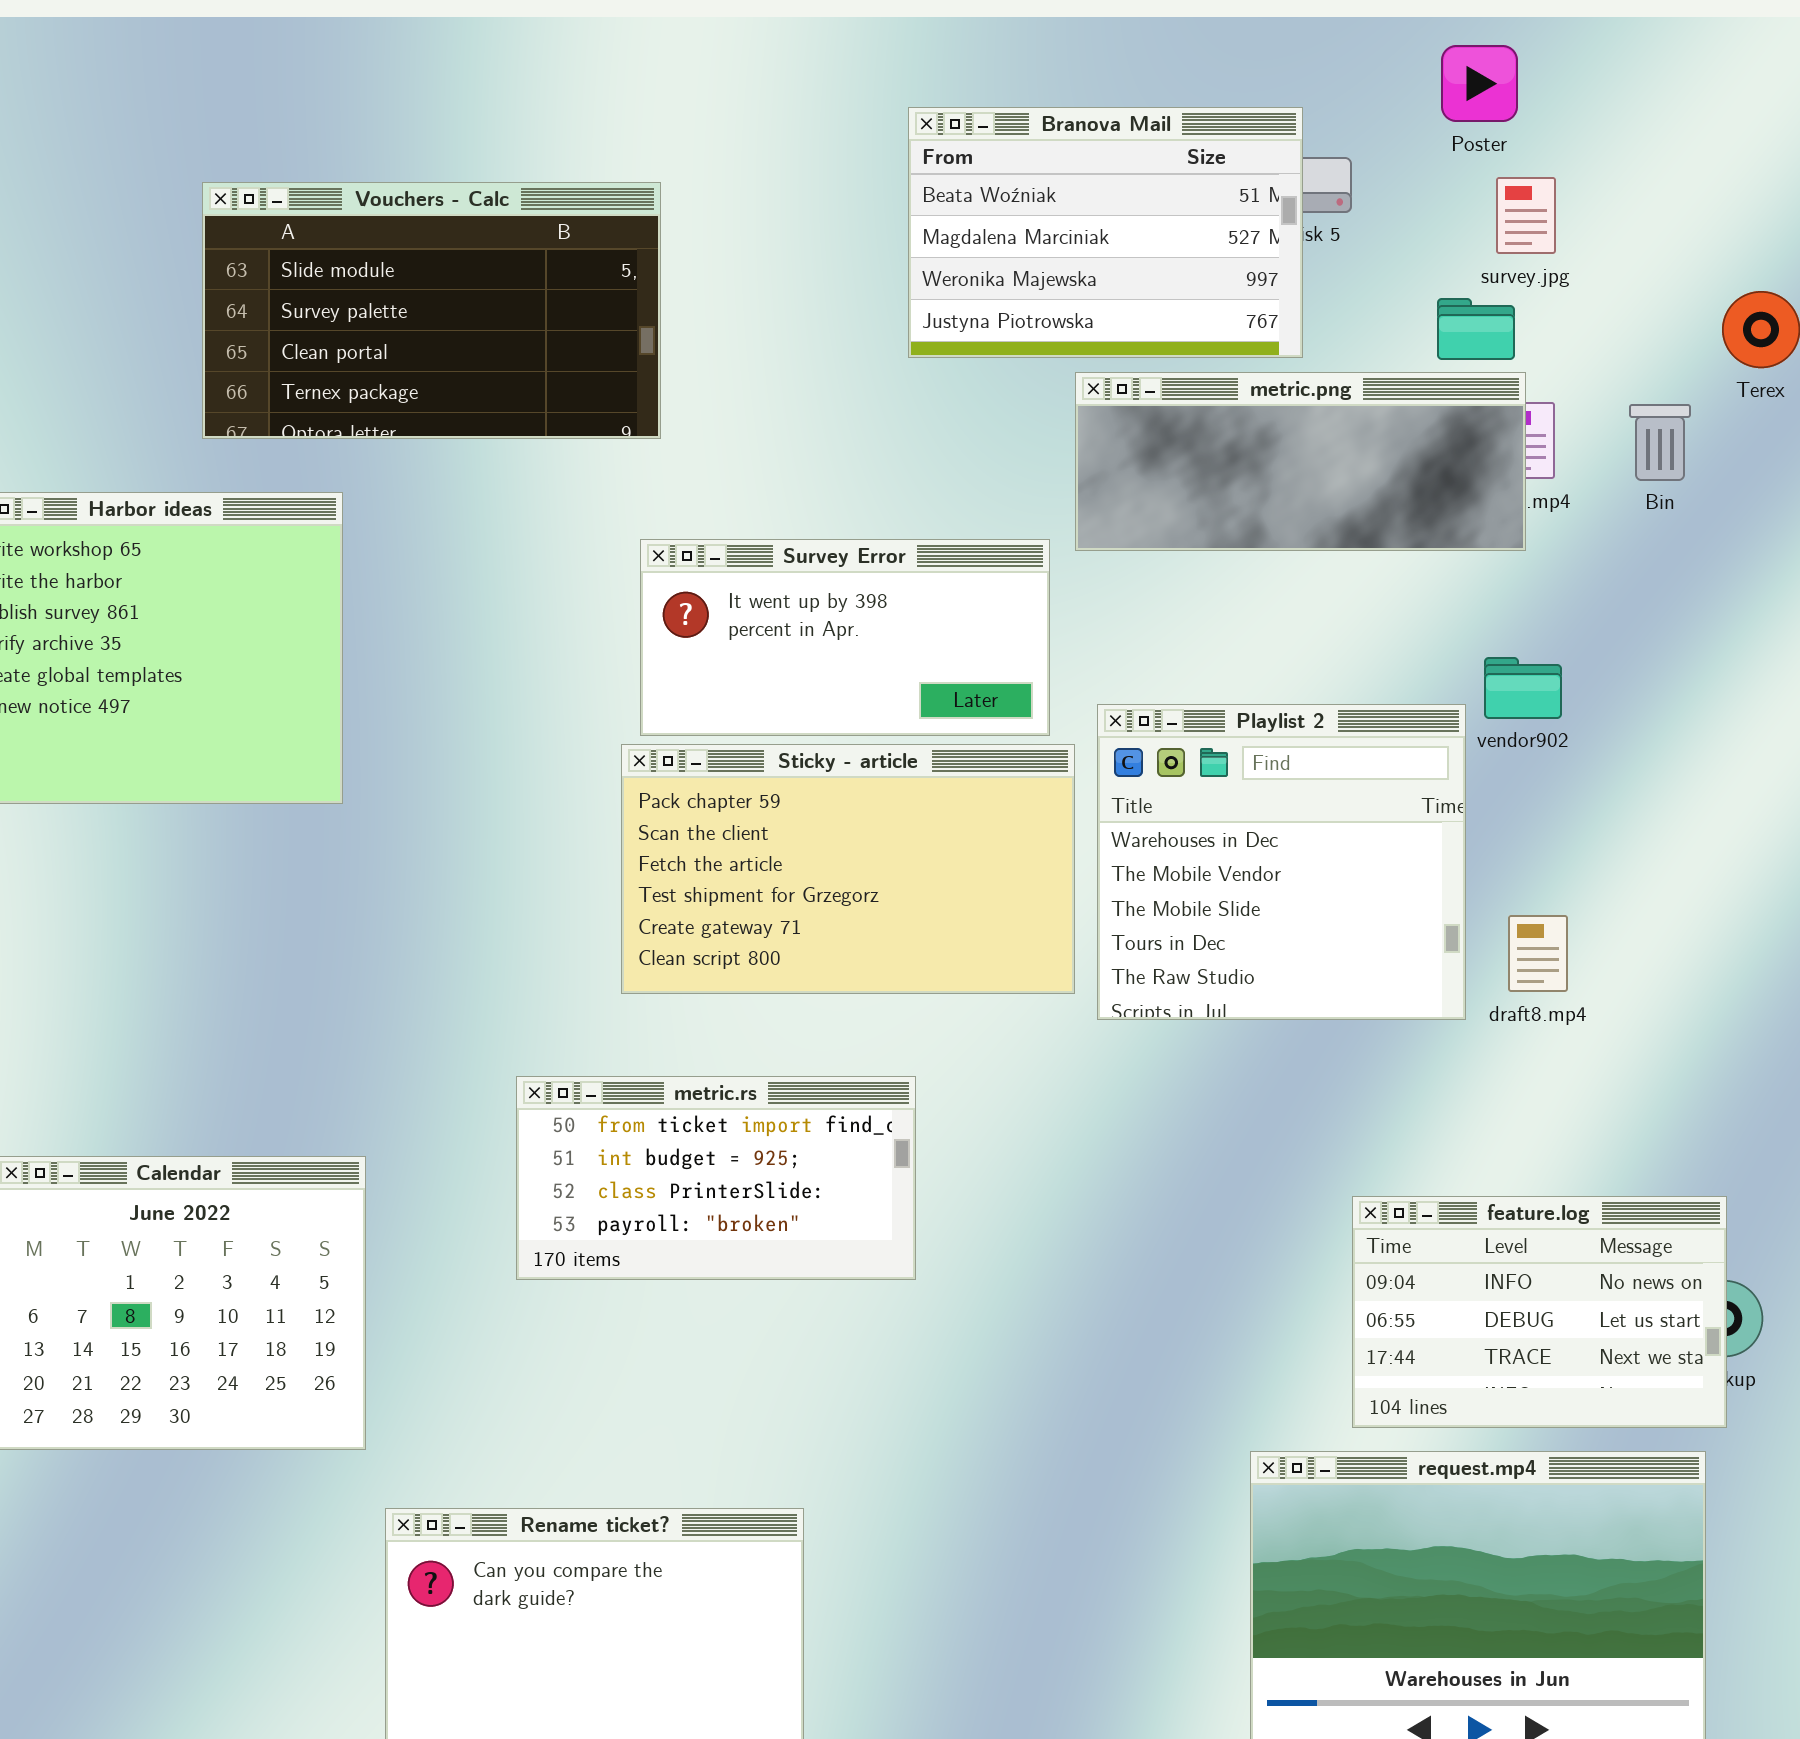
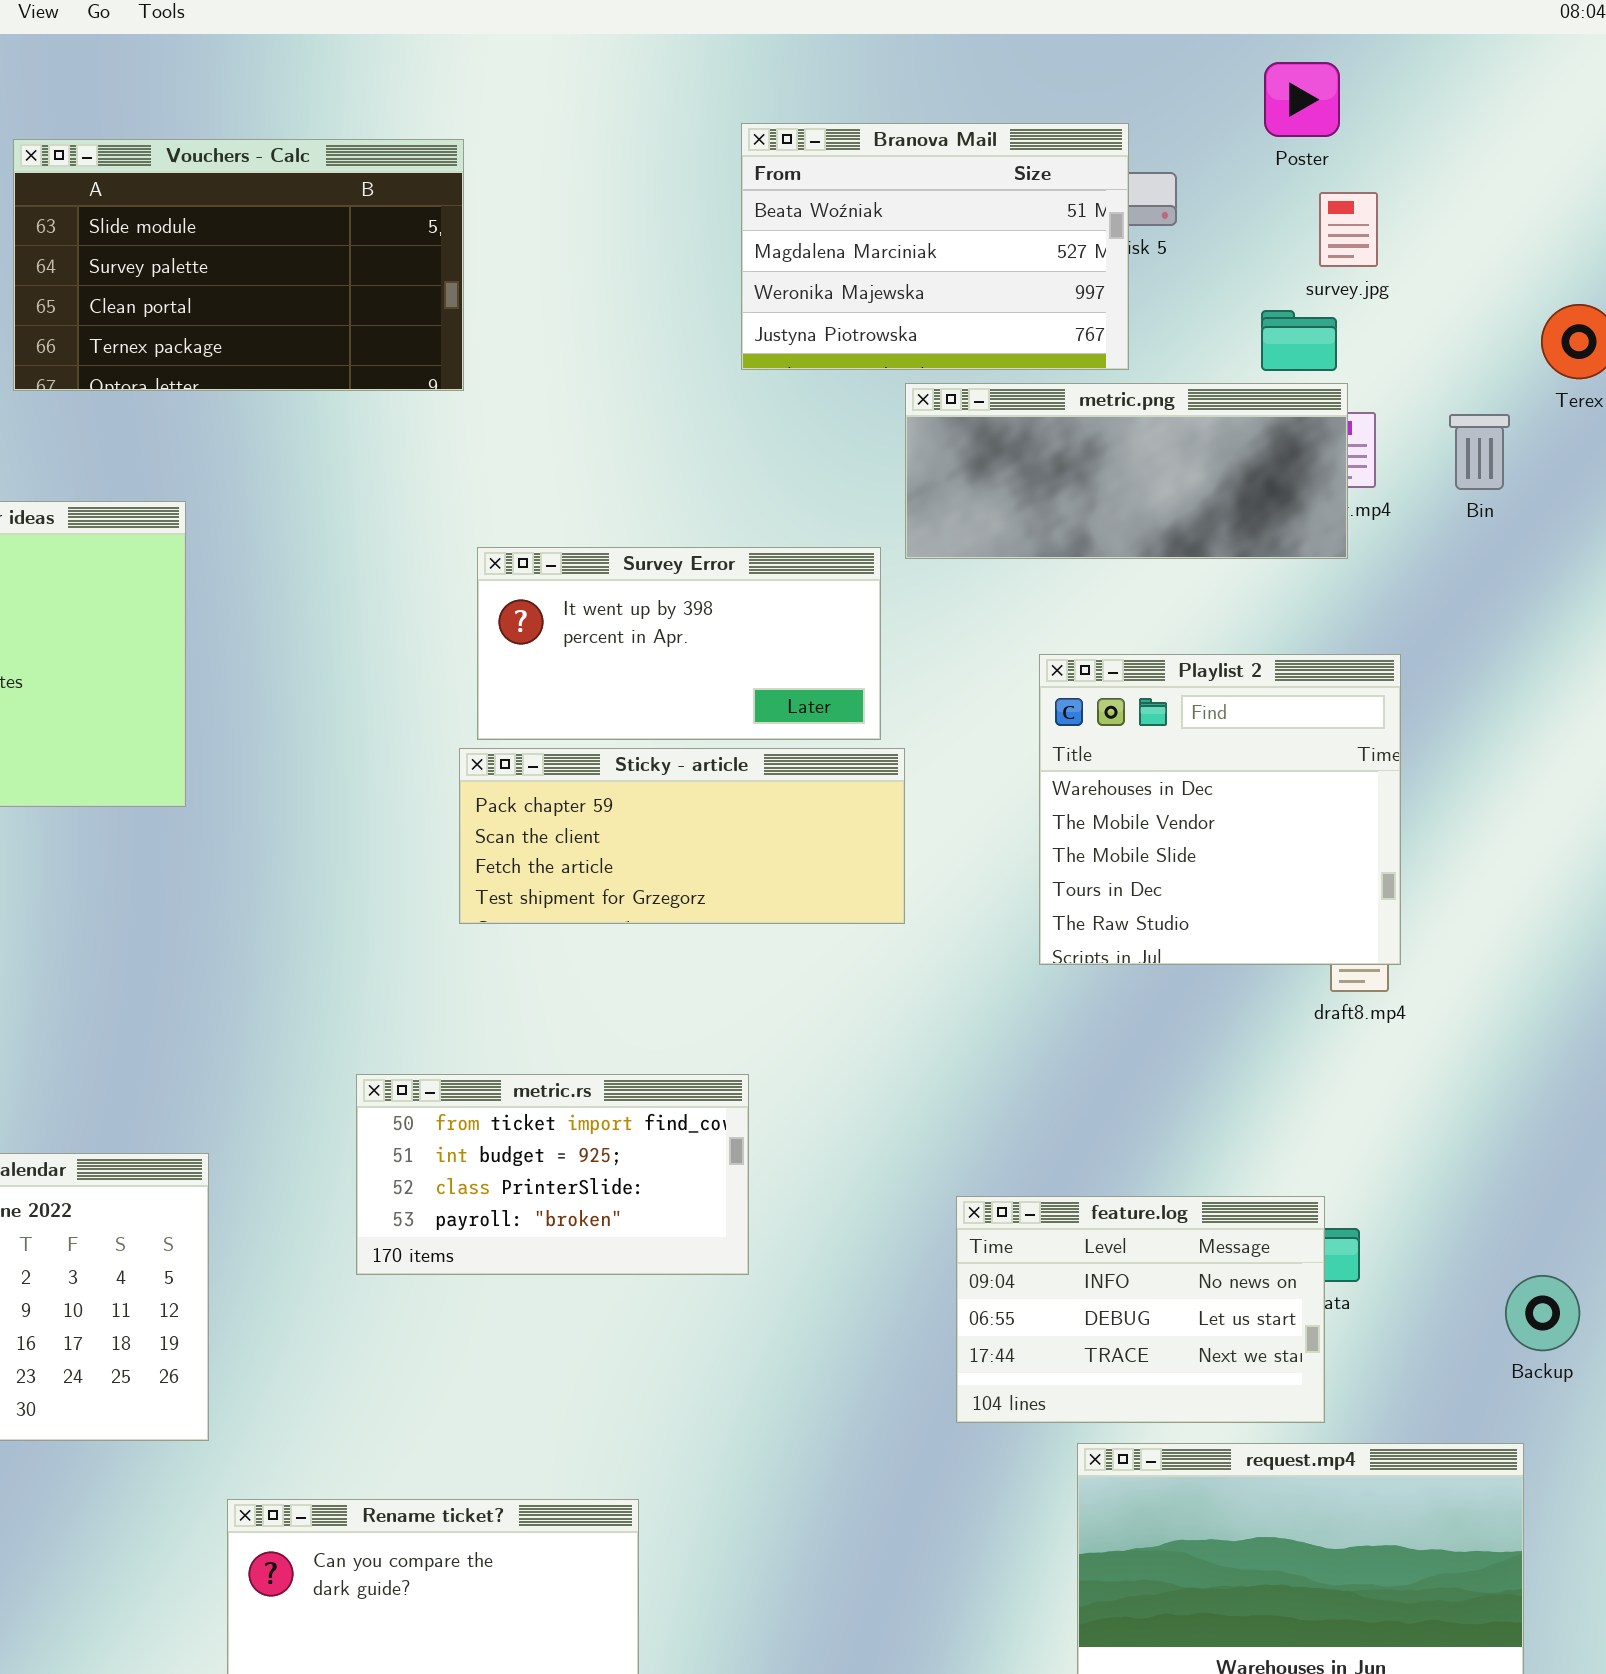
Vouchers - Calc: [202,182,661,439] -> [13,139,464,391], moved
Playlist 2: [1097,704,1466,1020] -> [1039,654,1401,965], moved
Sticky - article: [621,744,1075,994] -> [459,748,905,924], resized
feature.log: [1352,1196,1727,1428] -> [956,1196,1325,1423], moved

